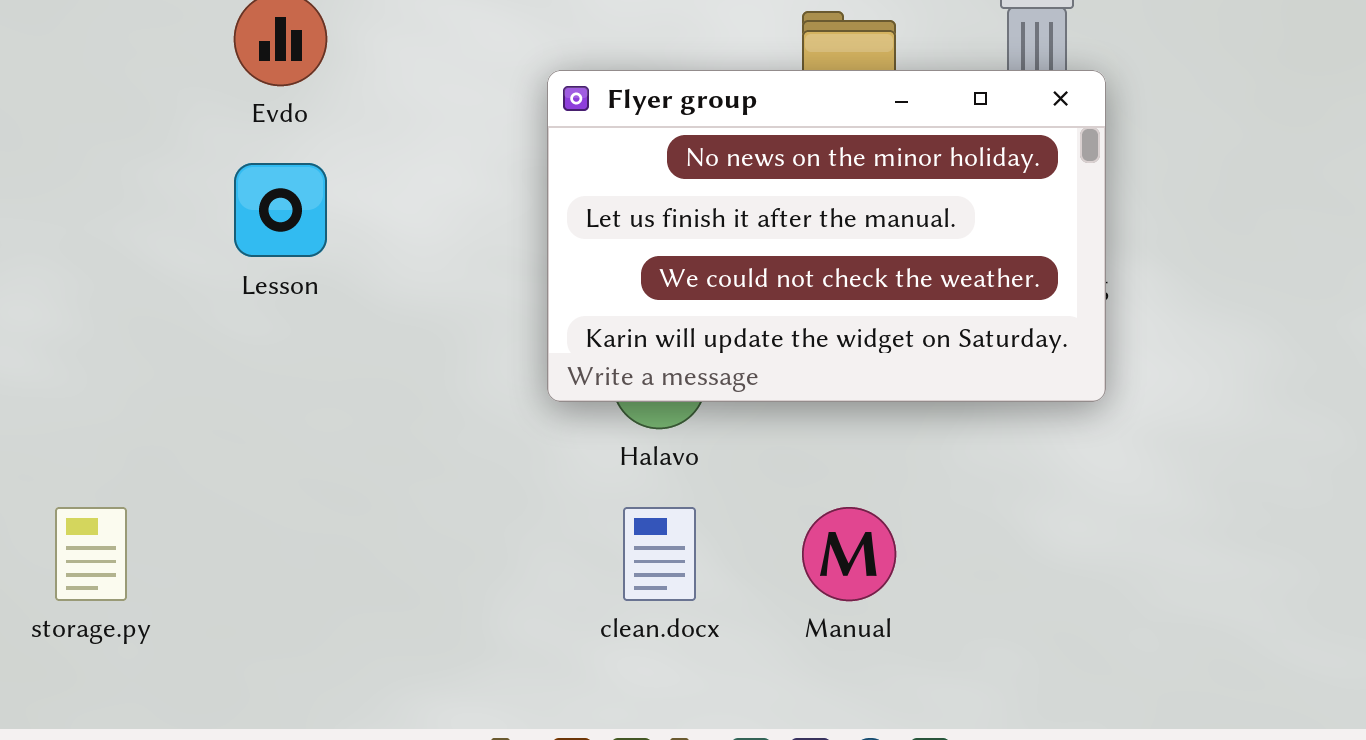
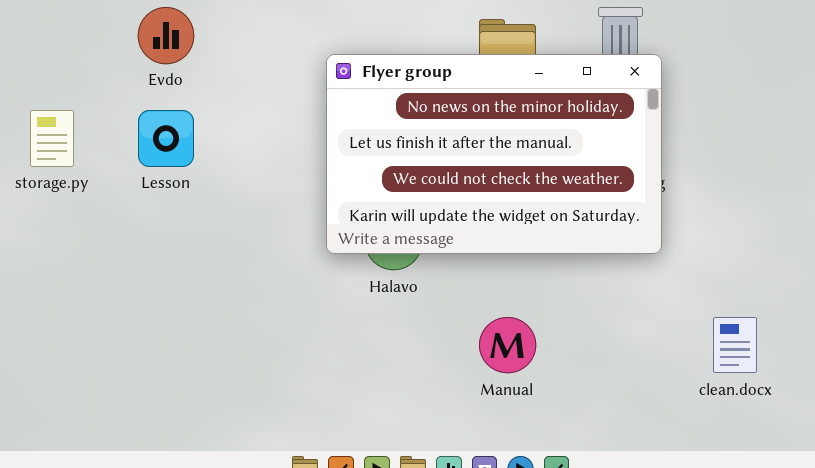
storage.py: [55,507,127,601] -> [30,110,74,167], moved
clean.docx: [623,507,696,601] -> [713,317,757,373], moved

